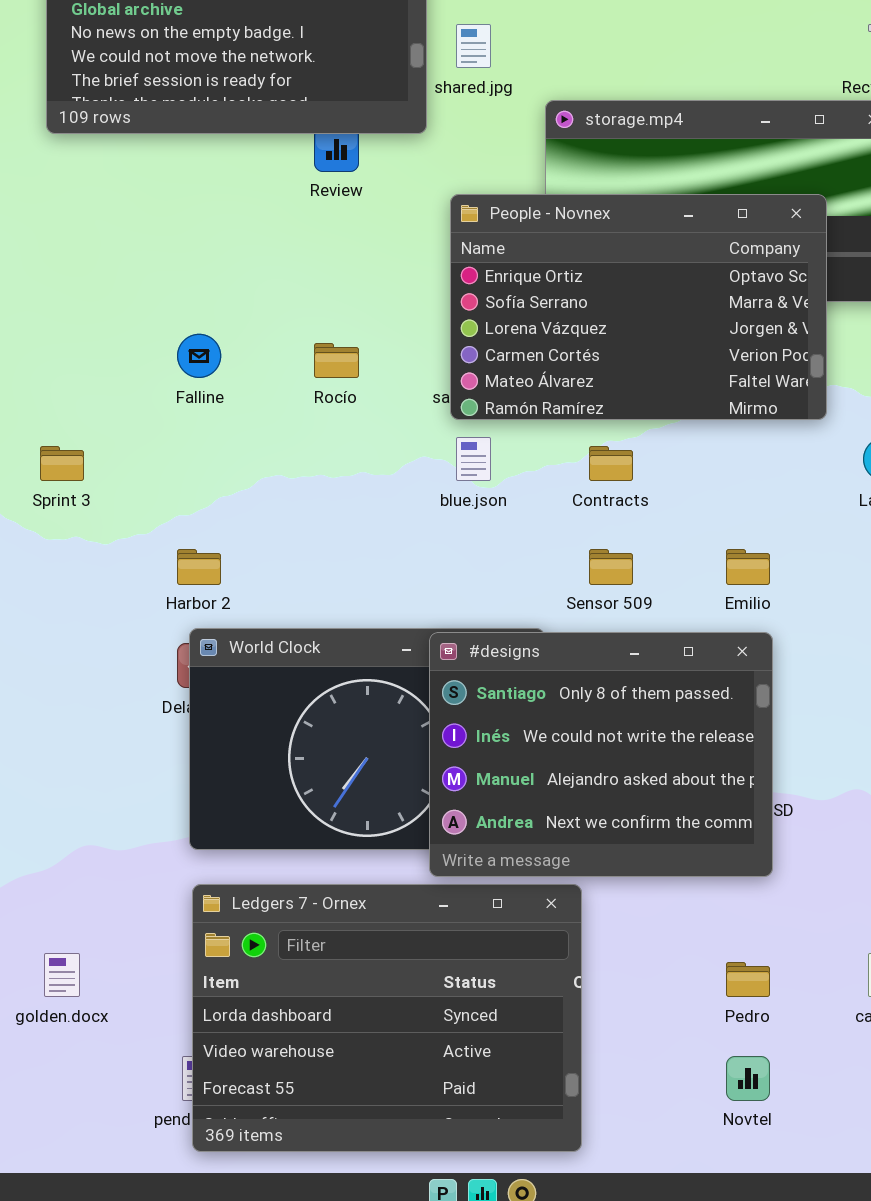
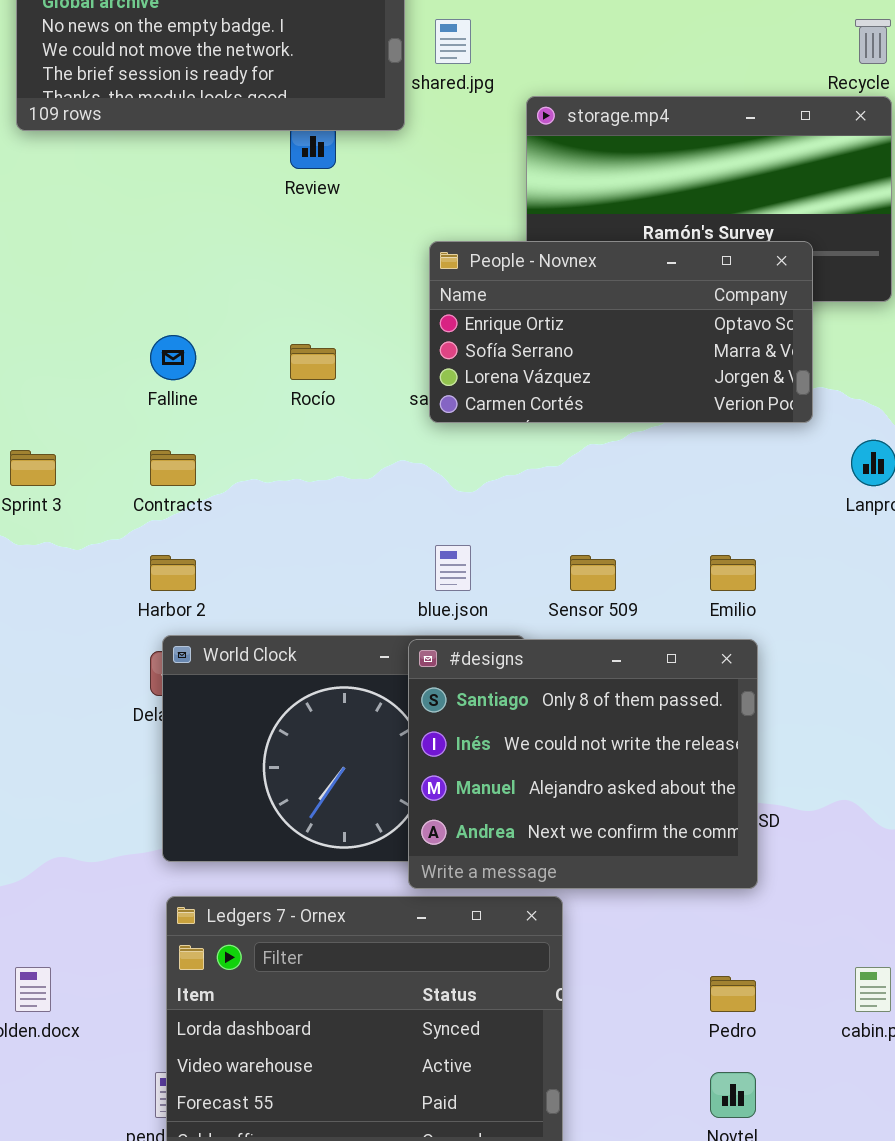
People - Novnex: [450,194,827,420] -> [429,241,813,423], resized
blue.json: [456,437,491,481] -> [435,545,471,591], moved
Contracts: [589,446,633,481] -> [150,450,196,486], moved

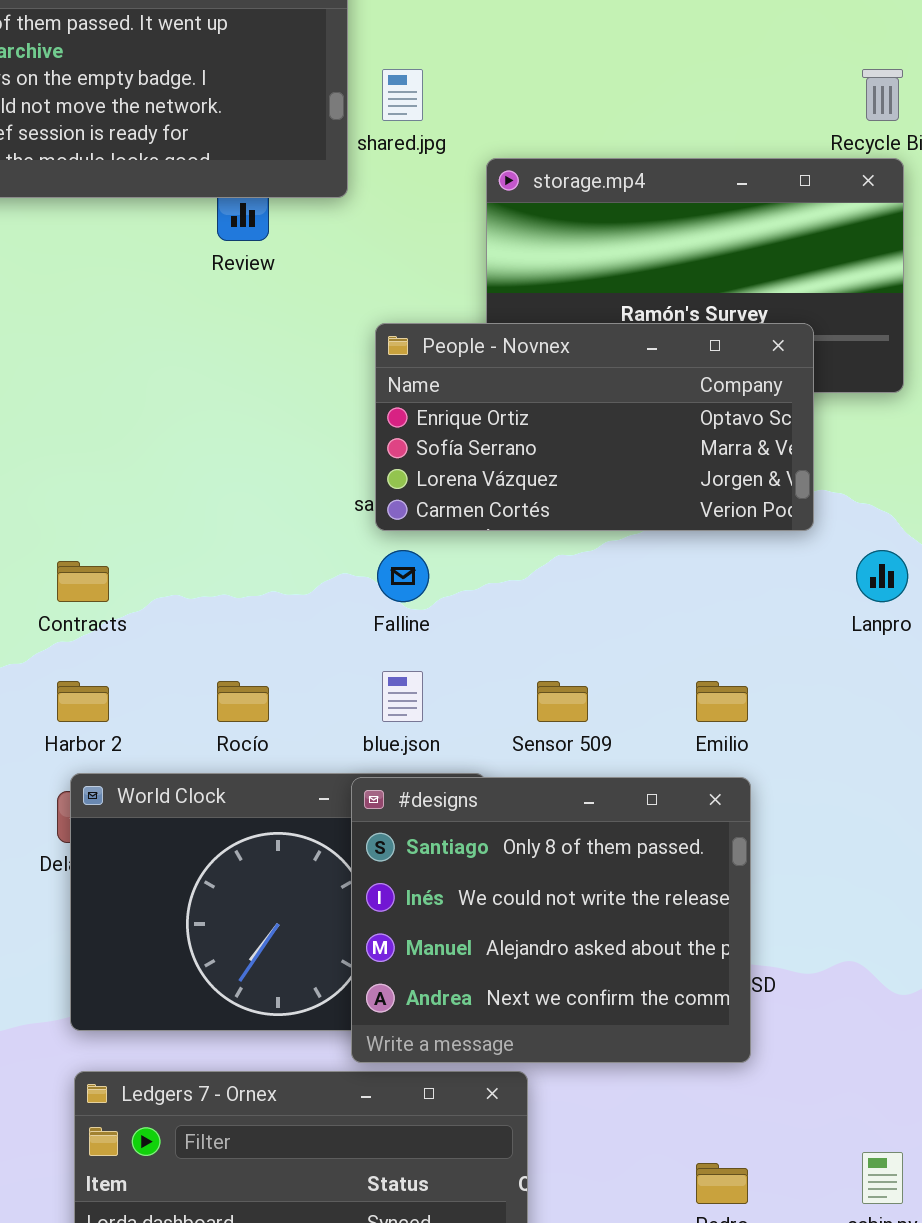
Falline: [150,335,196,380] -> [377,550,429,602], moved
Rocío: [290,344,336,380] -> [217,681,269,722], moved

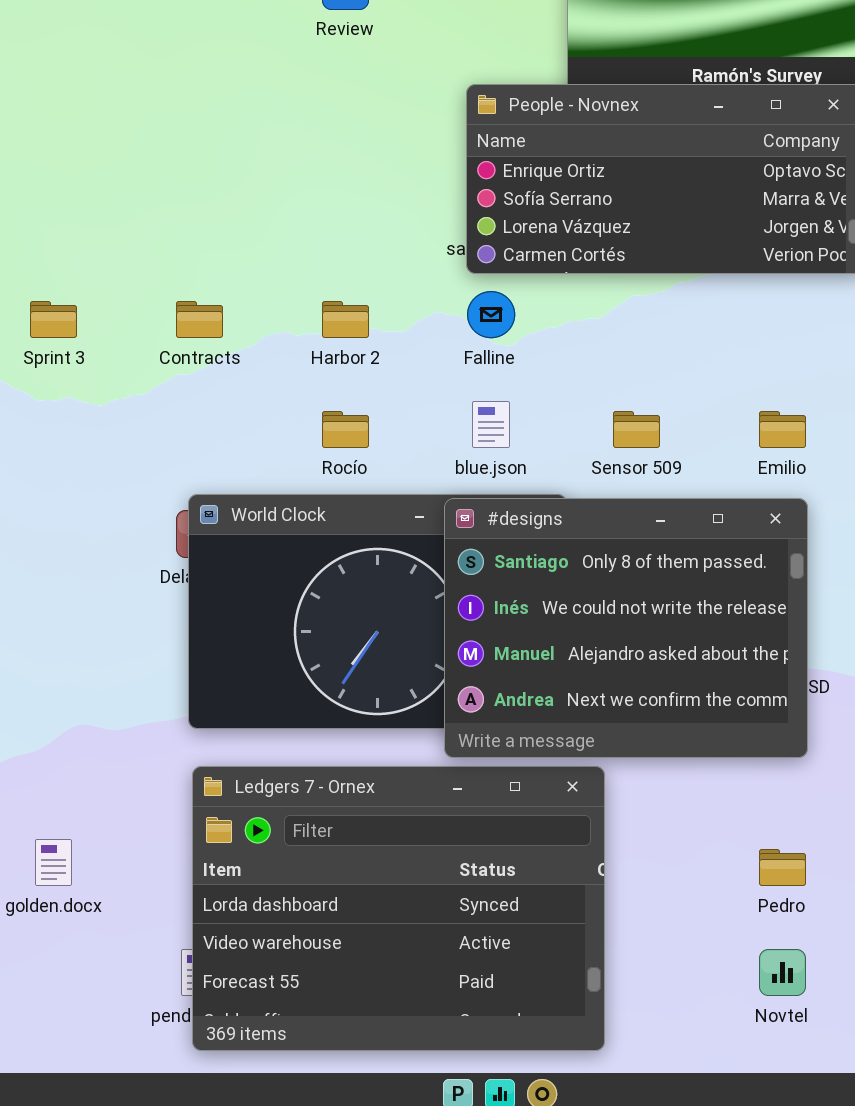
Harbor 2: [57,681,109,722] -> [322,301,369,338], moved

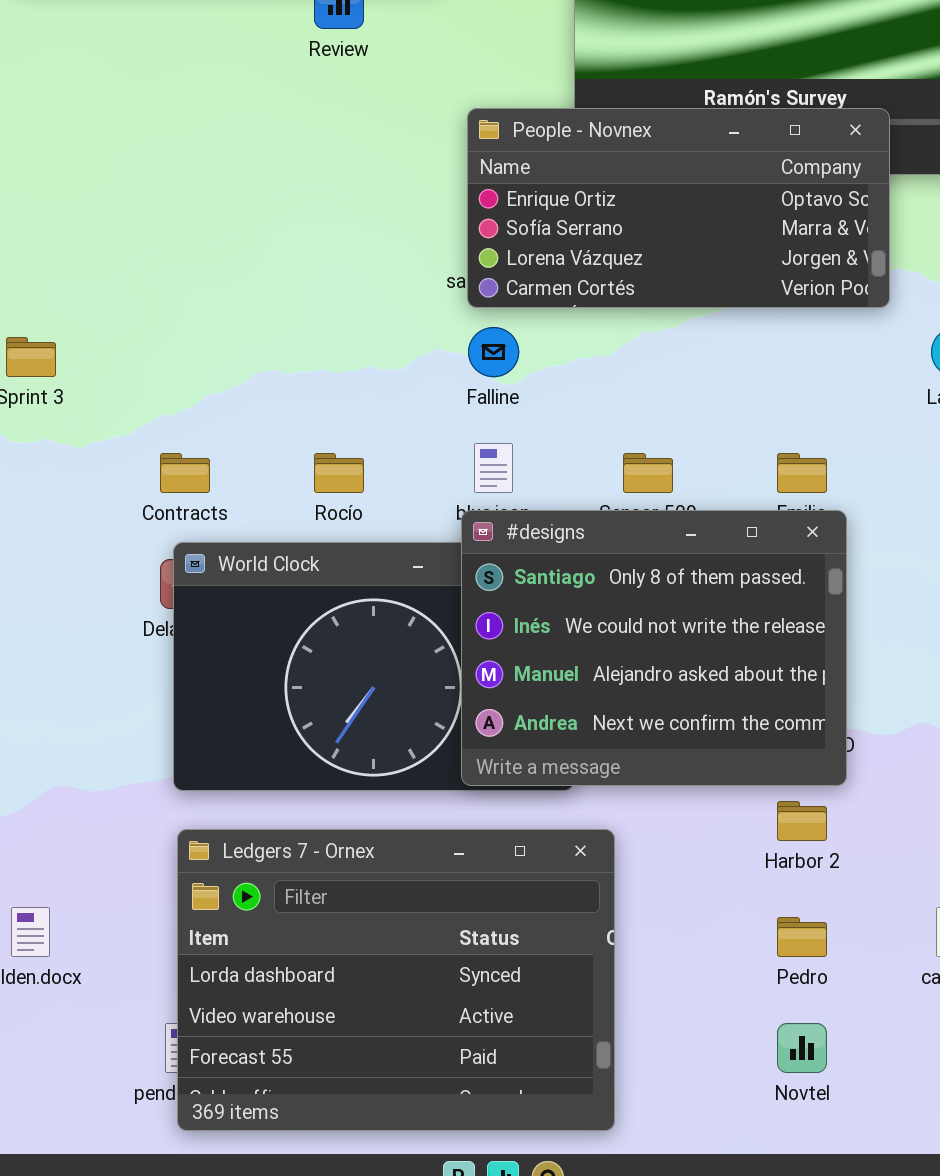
Contracts: [176,301,223,338] -> [160,453,210,493], moved
Harbor 2: [322,301,369,338] -> [777,801,827,841], moved
#designs: [444,498,808,758] -> [461,510,847,786], moved

